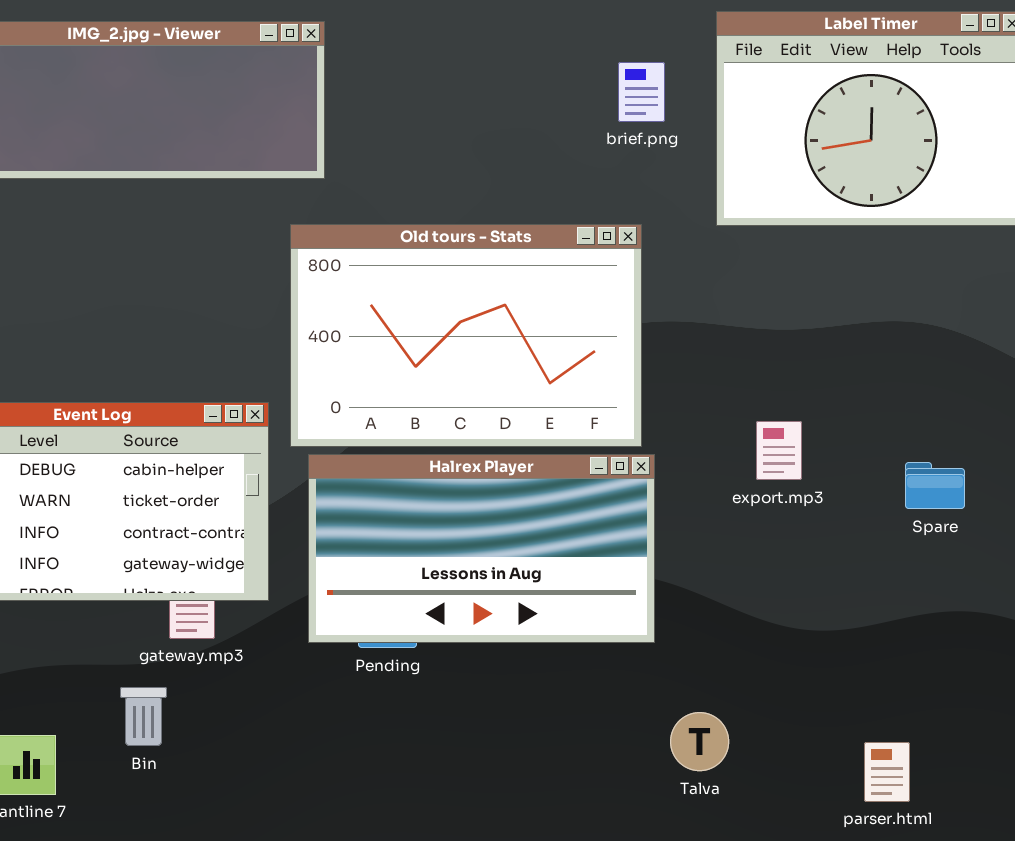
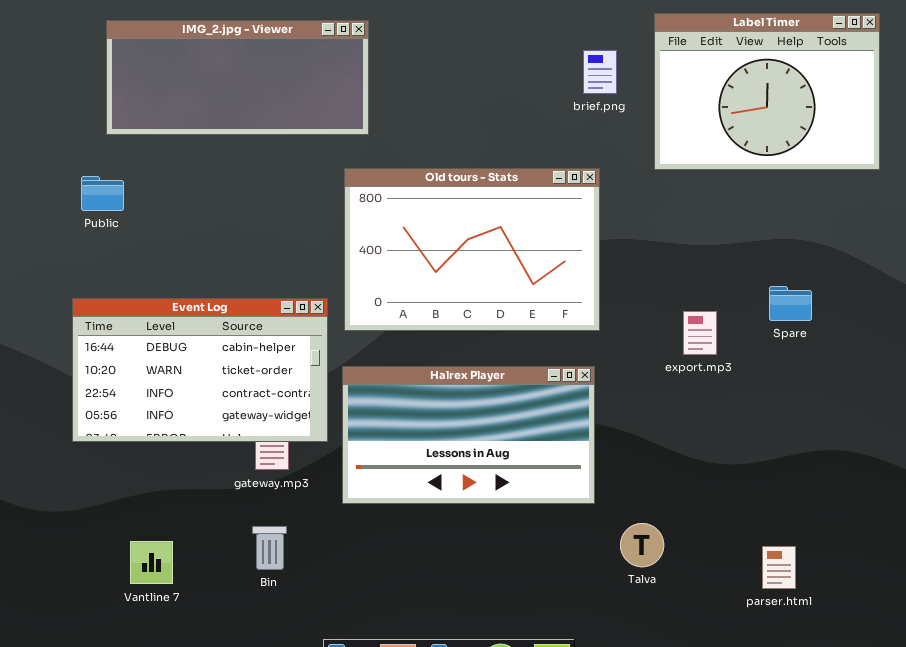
Halrex Player: [308,454,655,643] -> [342,366,595,504], moved
Spare: [905,462,965,509] -> [769,286,812,321], moved
Bin: [120,687,167,746] -> [252,526,287,570], moved

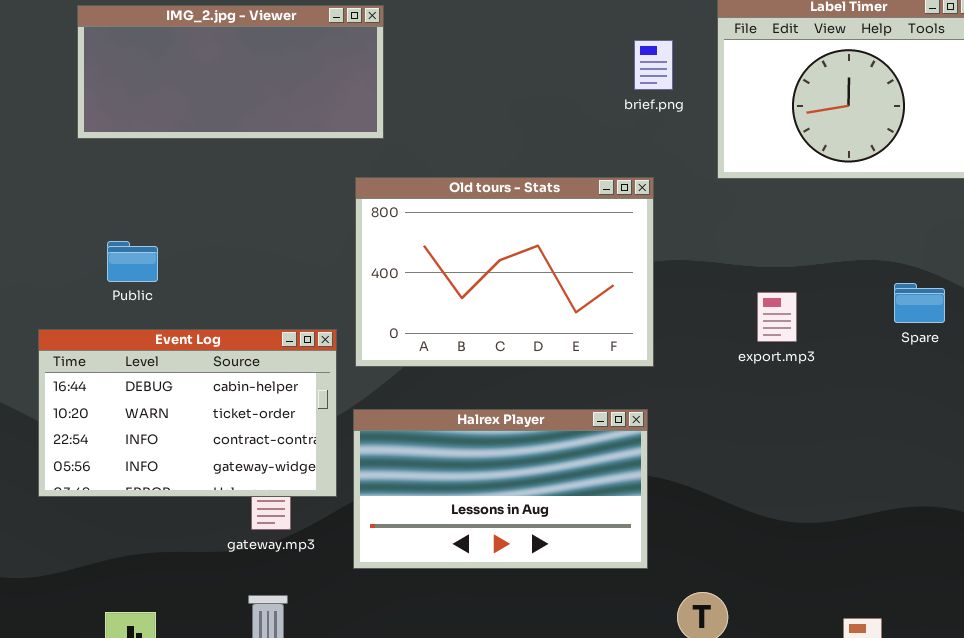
Public: [81,176,124,211] -> [107,241,158,282], moved
Spare: [769,286,812,321] -> [894,283,945,323], moved
export.mp3: [683,311,717,355] -> [757,292,797,342], moved

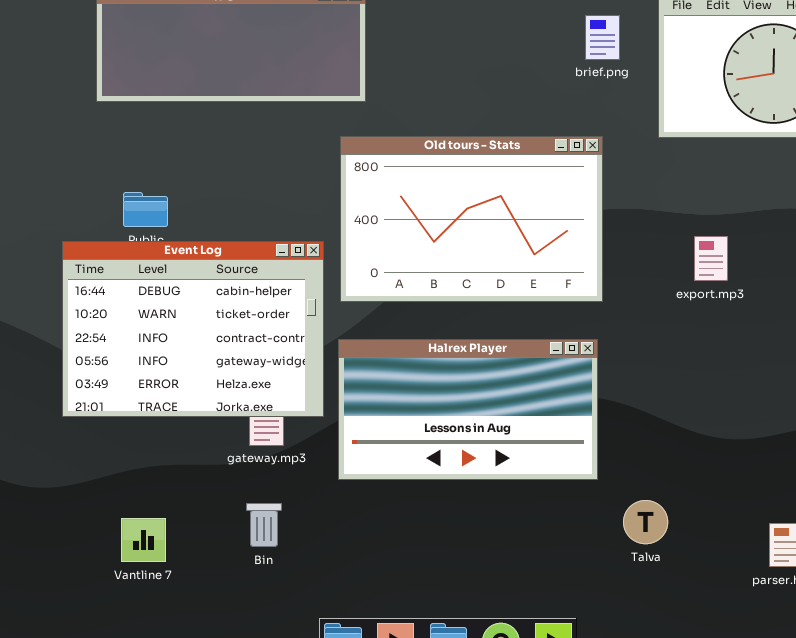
Event Log: [38,329,337,497] -> [62,241,324,417], resized

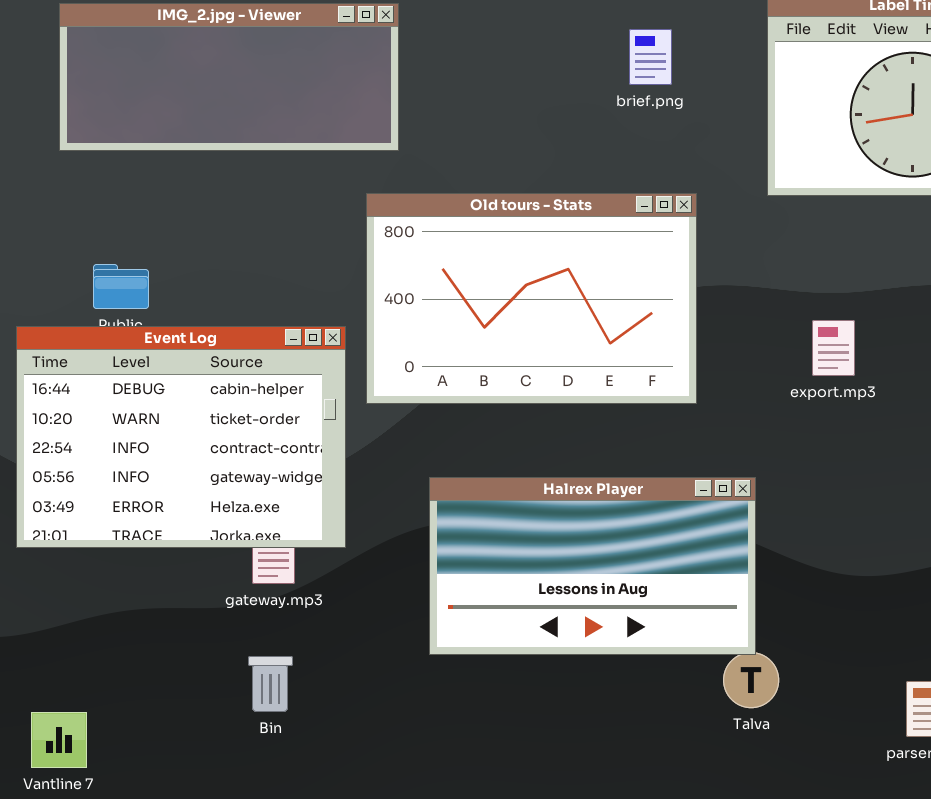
brief.png: [585,15,620,60] -> [629,29,672,85], moved
Halrex Player: [338,339,598,480] -> [429,477,756,655], moved
Vantline 7: [121,518,166,562] -> [31,712,87,768], moved

